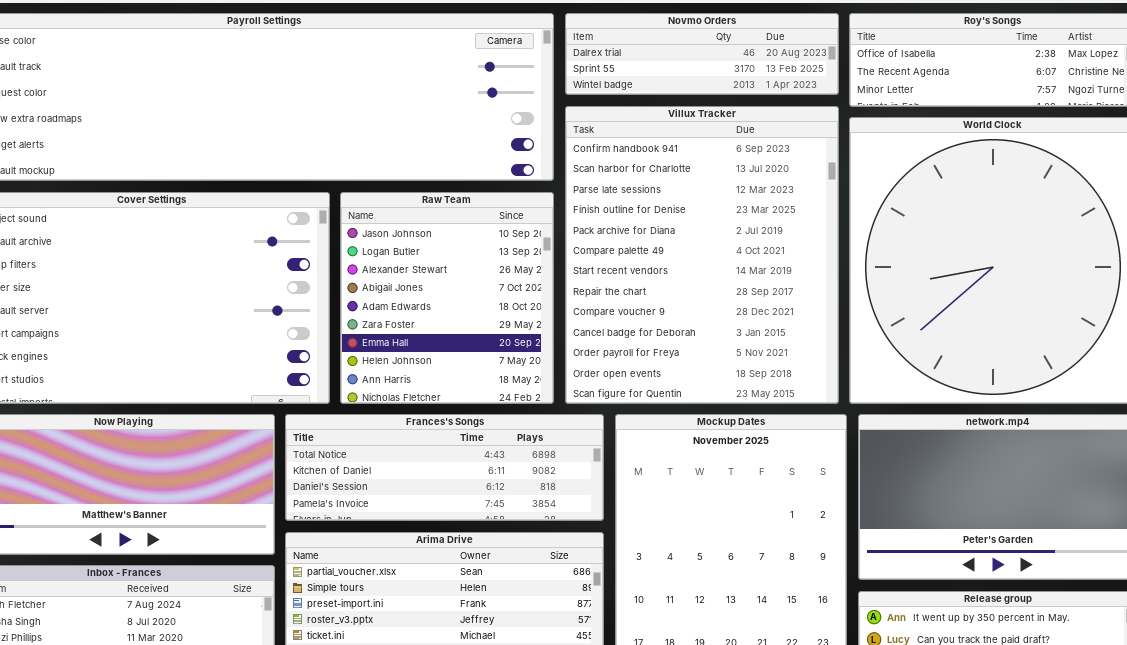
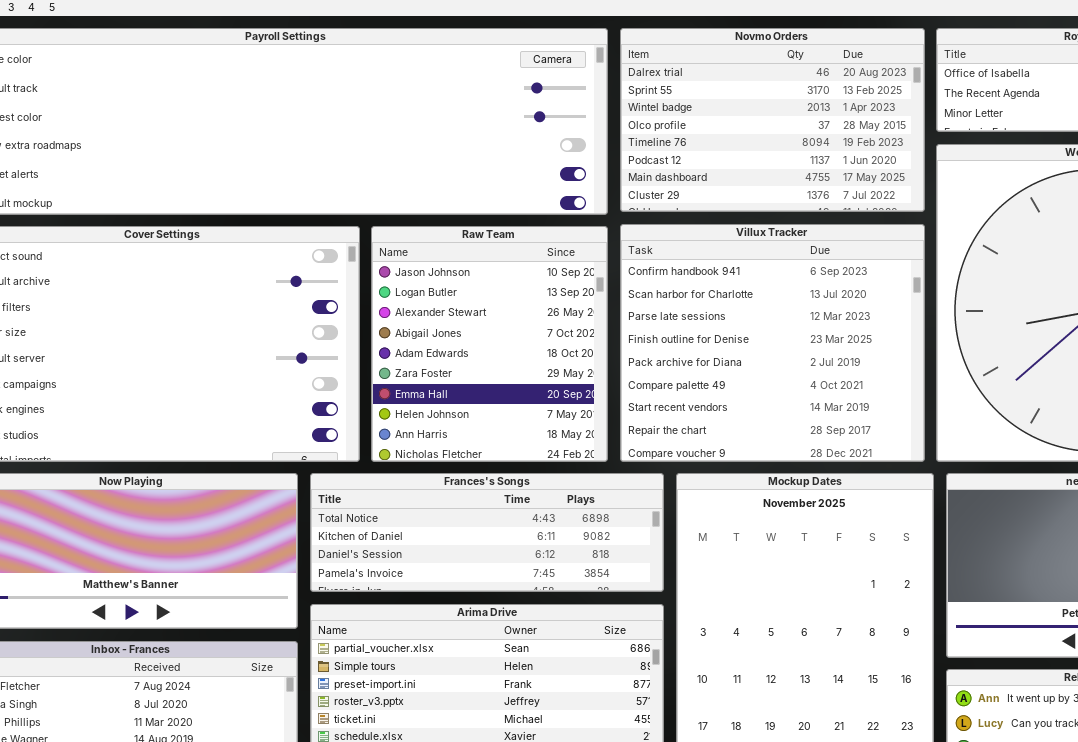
Novmo Orders: [565,13,839,95] -> [620,28,925,212], resized
Villux Tracker: [565,106,839,404] -> [620,224,925,462], resized

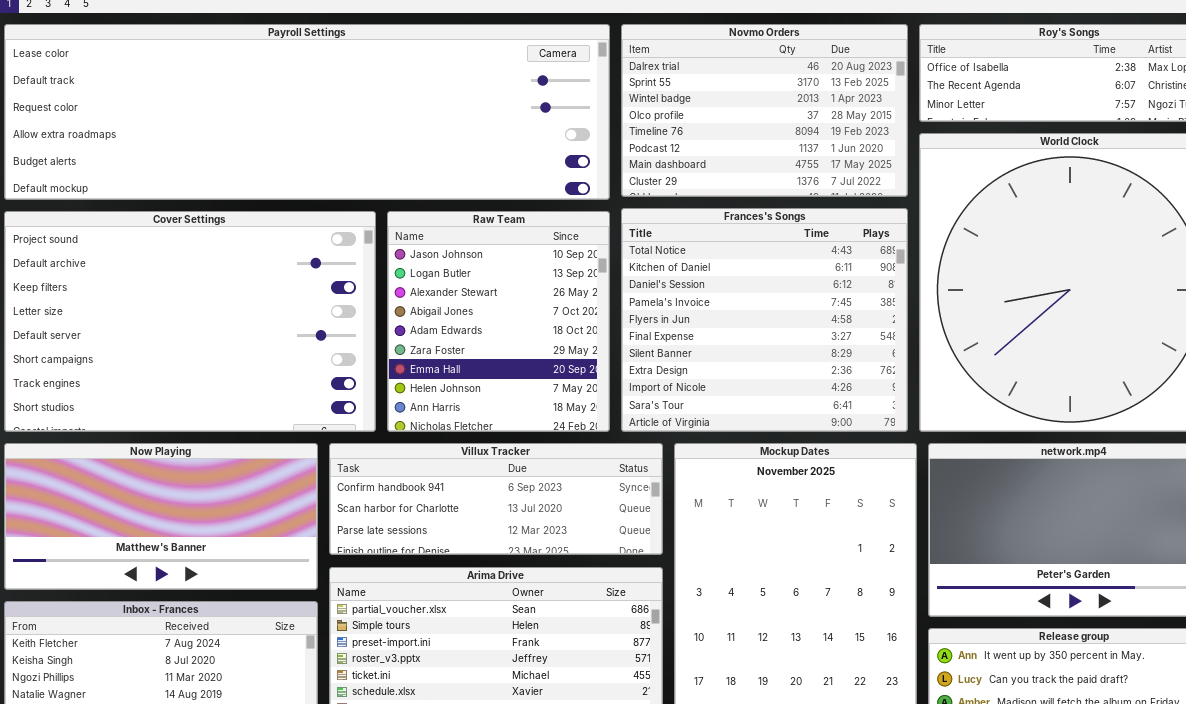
Villux Tracker: [620,224,925,462] -> [329,443,663,555], moved, resized
Frances's Songs: [310,473,664,592] -> [621,208,908,432], moved, resized

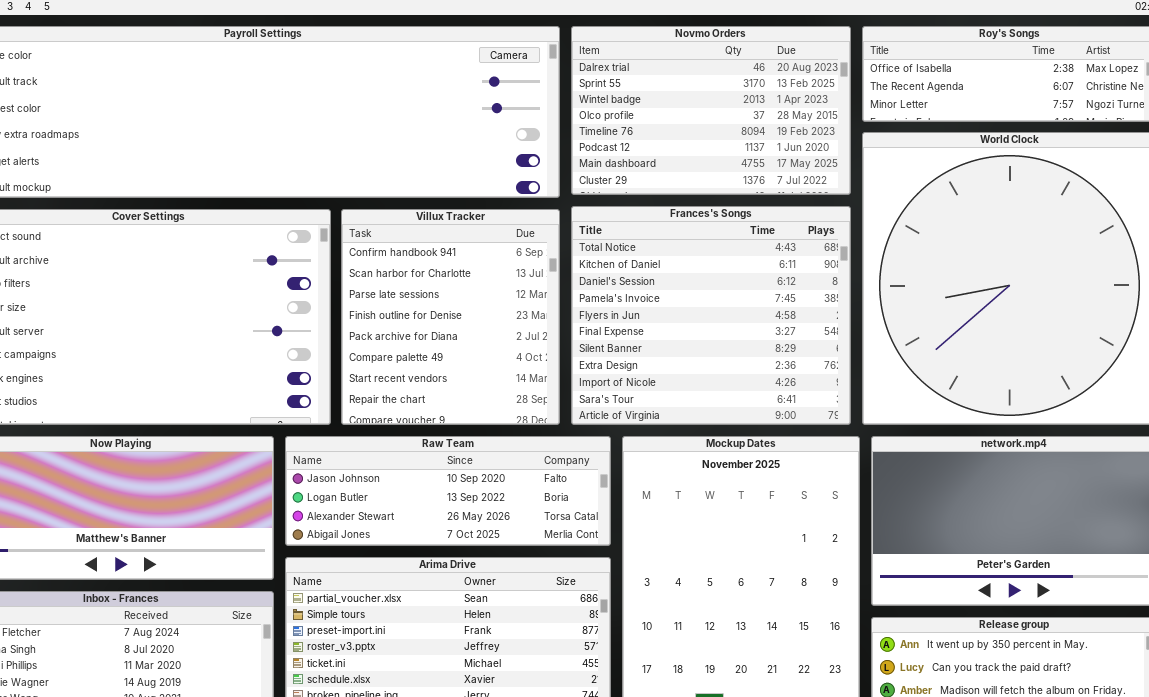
Raw Team: [387,211,610,432] -> [285,436,611,546], moved, resized
Villux Tracker: [329,443,663,555] -> [341,209,560,425], moved, resized

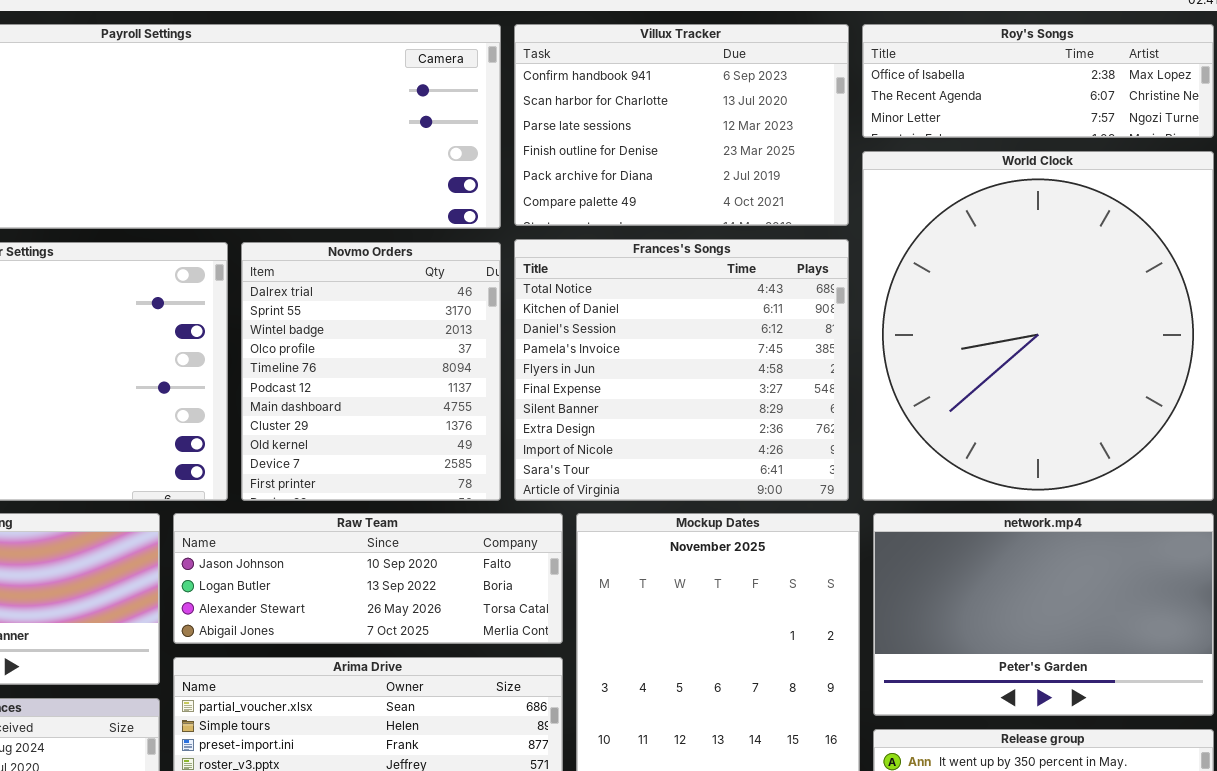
Novmo Orders: [571,26,851,195] -> [241,242,501,501], moved, resized
Villux Tracker: [341,209,560,425] -> [514,24,849,226], moved, resized

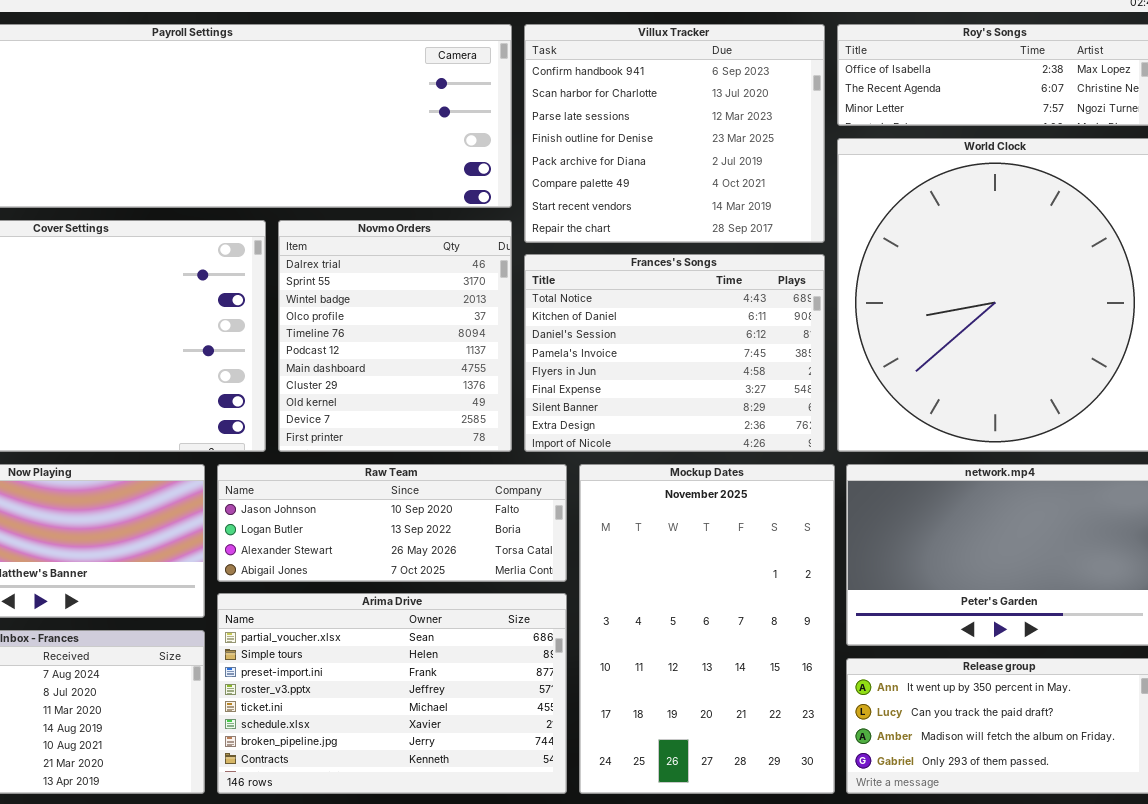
Villux Tracker: [514,24,849,226] -> [524,24,825,243], resized
Frances's Songs: [514,239,849,501] -> [524,254,825,452], resized

